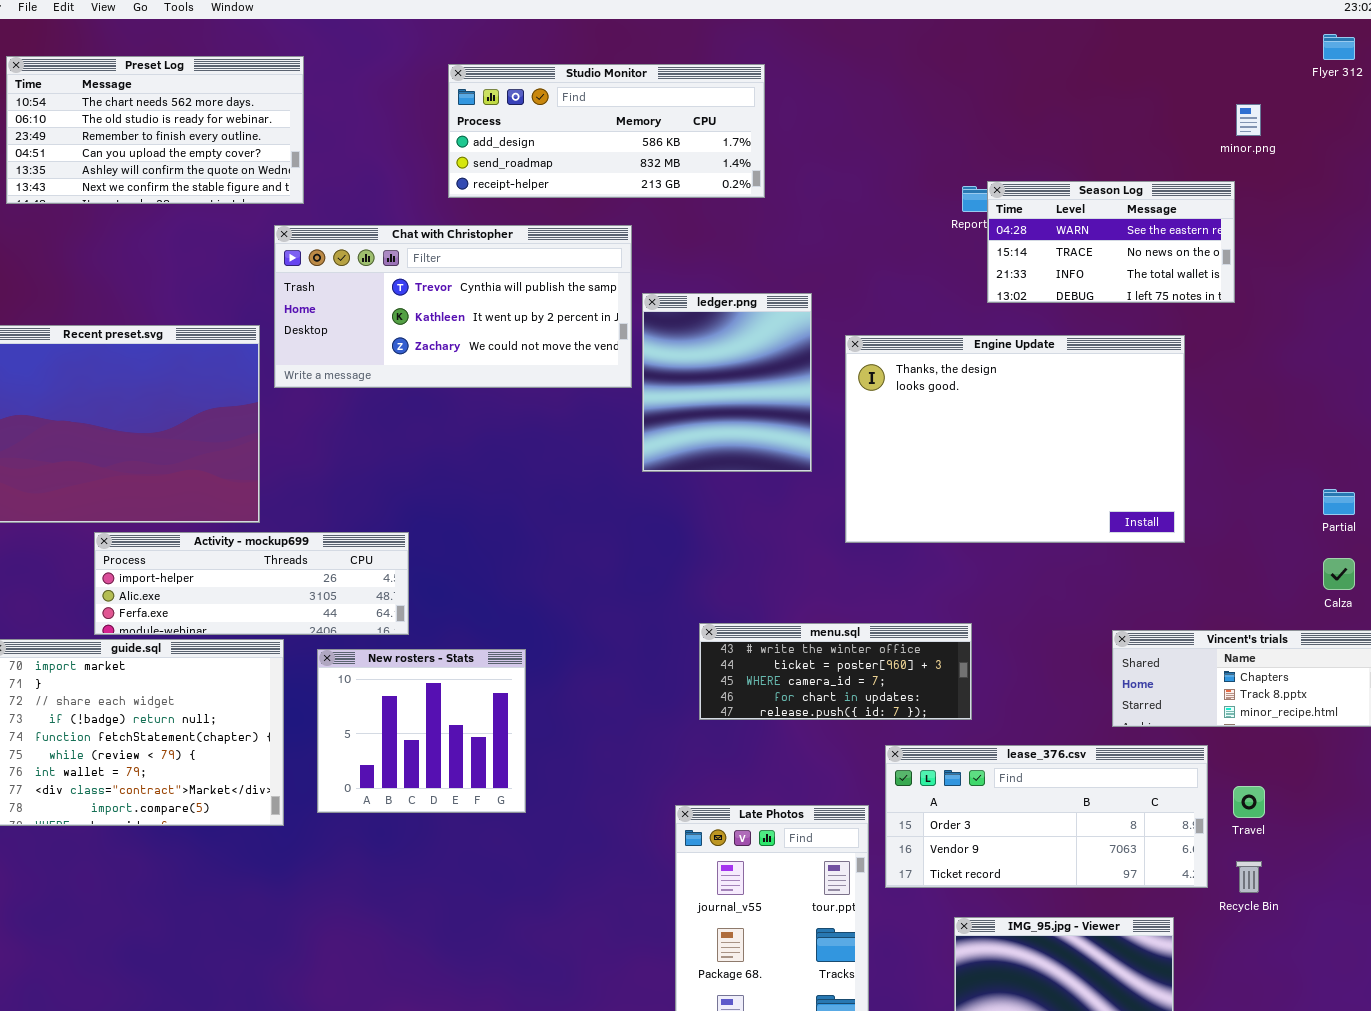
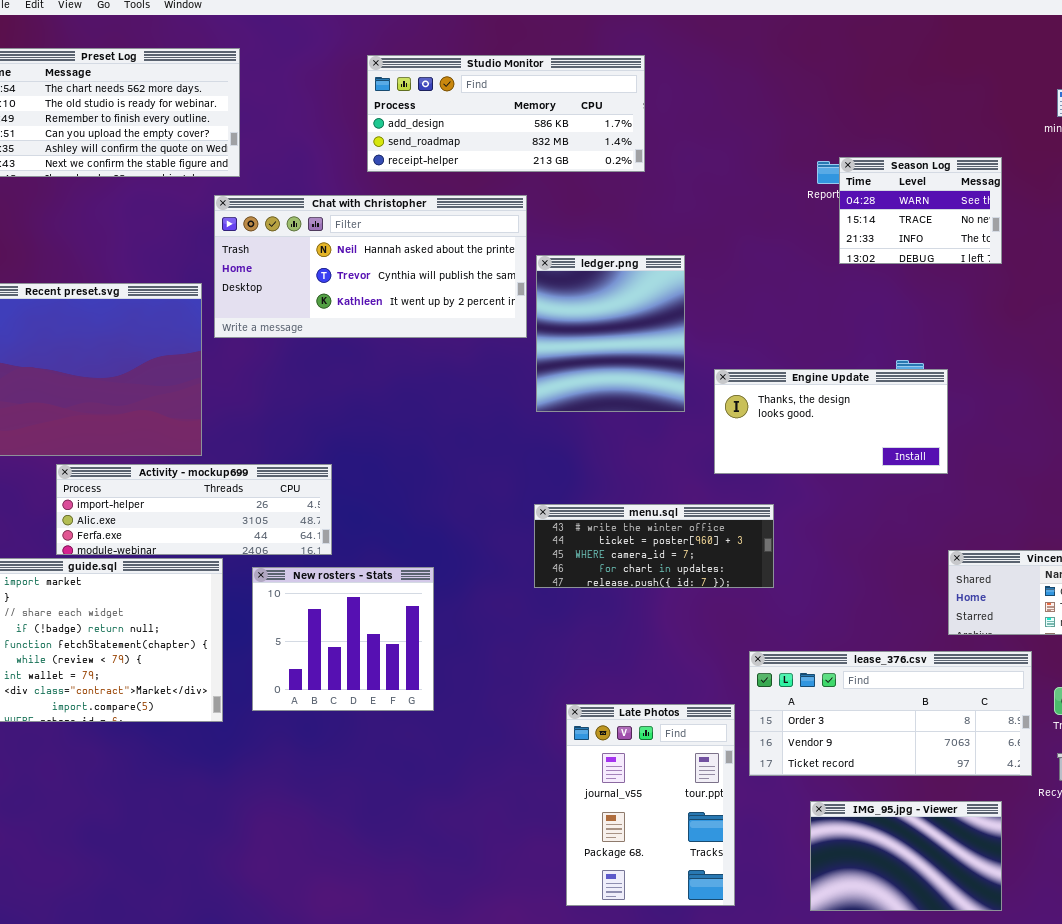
Season Log: [987,181,1235,303] -> [839,157,1002,264], resized
Chat with Christopher: [274,225,632,388] -> [214,195,527,338], scrolled up 1 row
Engine Update: [845,335,1185,543] -> [714,369,948,474], resized
menu.sql: [699,623,972,720] -> [534,504,774,588], moved

